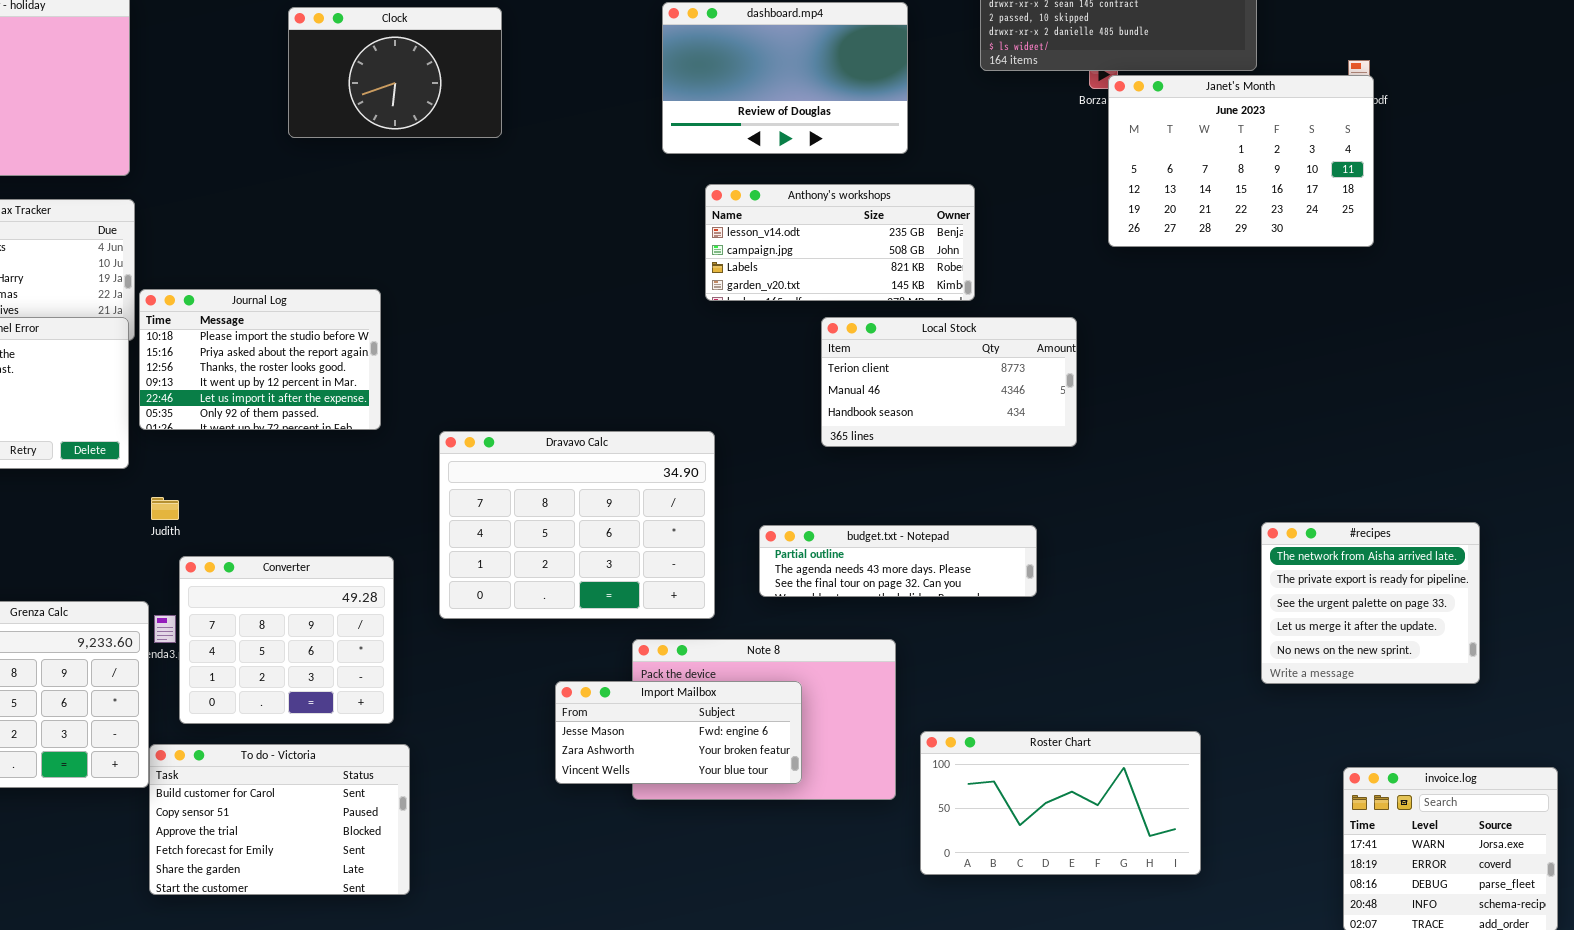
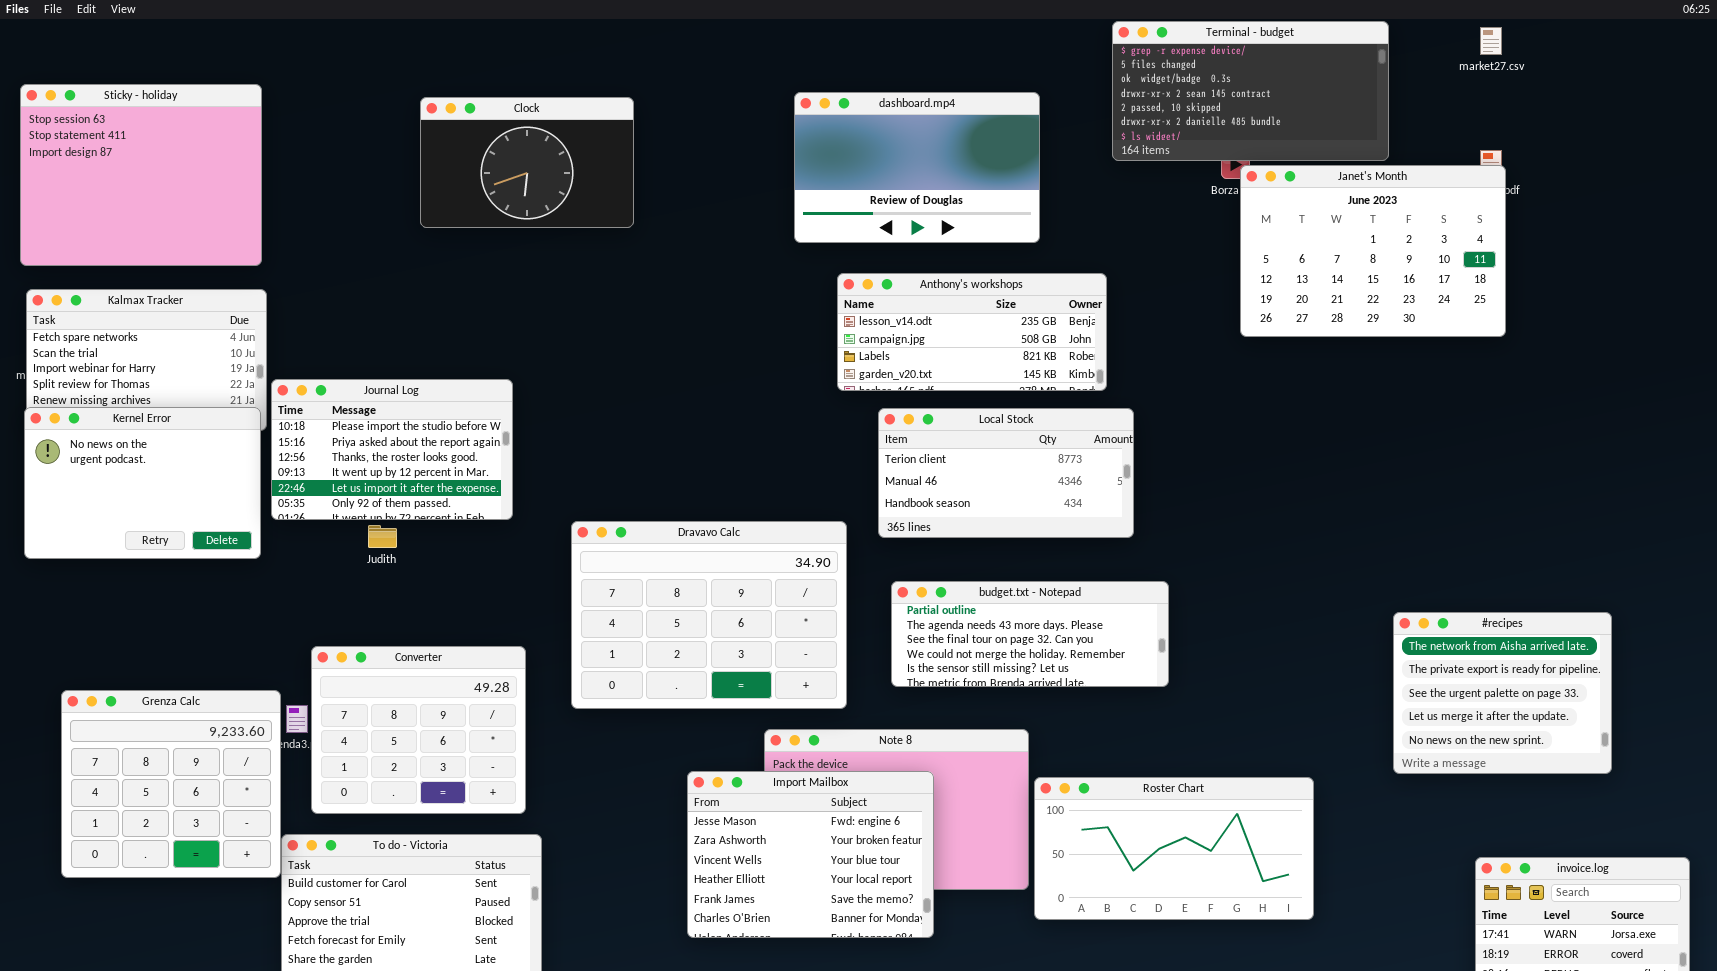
Local Stock: [821,317,1077,447] -> [878,408,1134,538], moved
Judith: [151,497,179,520] -> [368,525,397,548], moved
budget.txt - Notepad: [759,525,1037,597] -> [891,581,1169,687], resized
Import Mailbox: [555,681,802,784] -> [687,771,934,938], resized
Roster Chart: [920,731,1201,875] -> [1034,777,1314,920], moved

